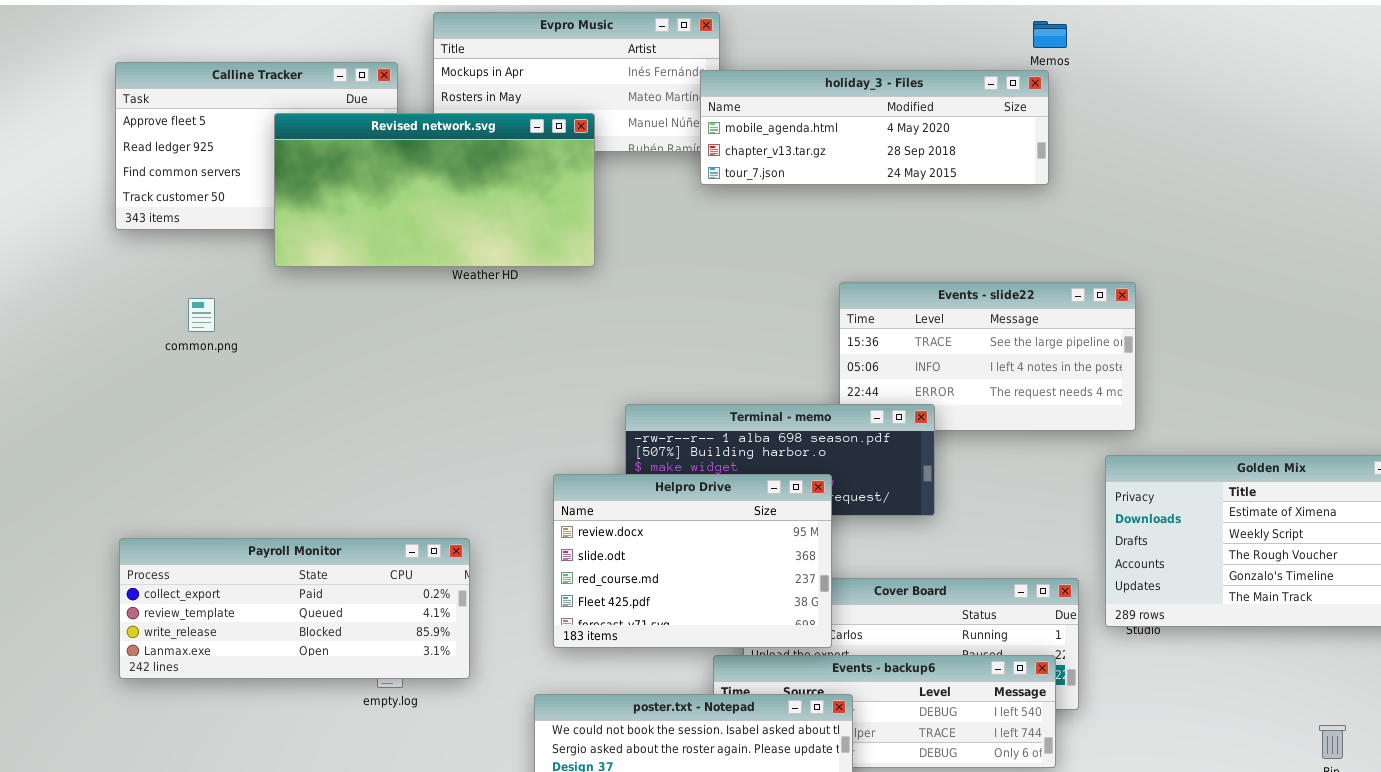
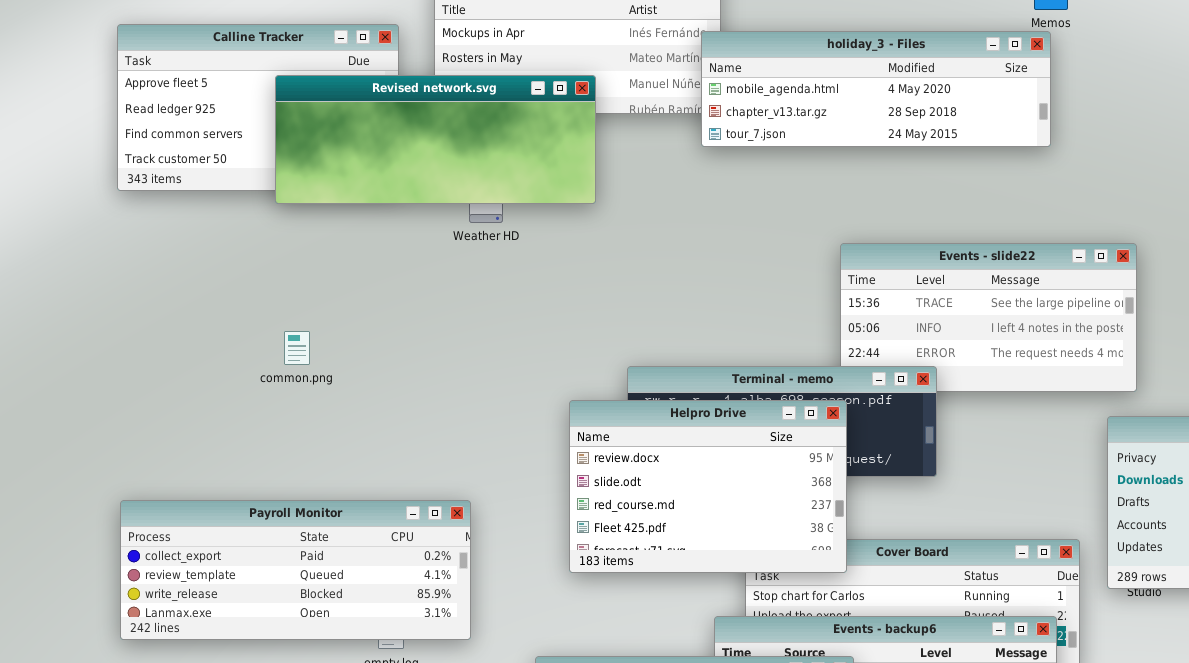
Revised network.svg: [274,113,595,267] -> [275,75,596,204], resized
common.png: [188,298,215,332] -> [284,331,310,365], moved
Helpro Drive: [553,474,832,648] -> [569,400,847,573], moved

